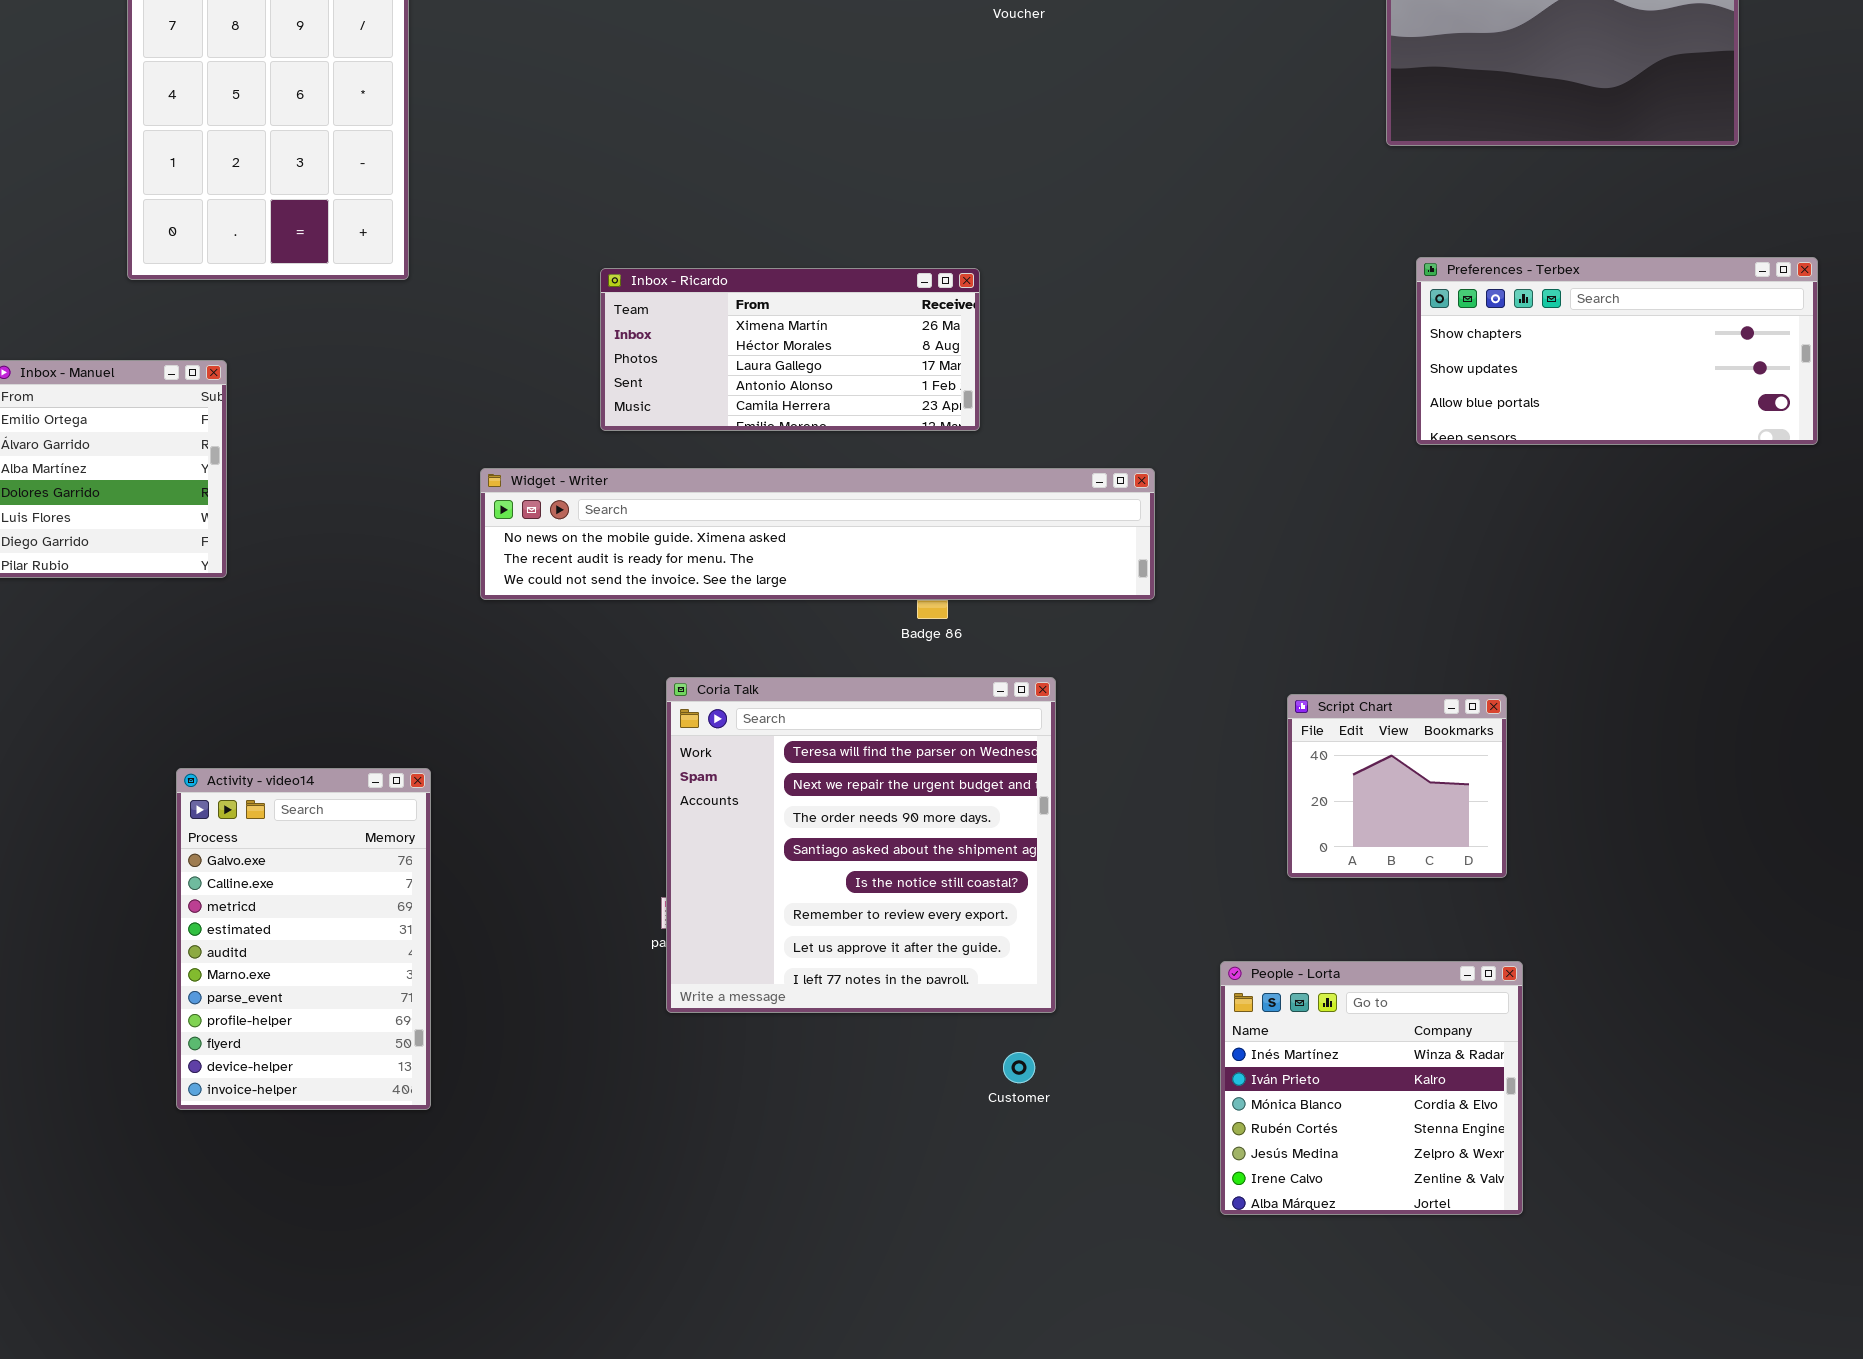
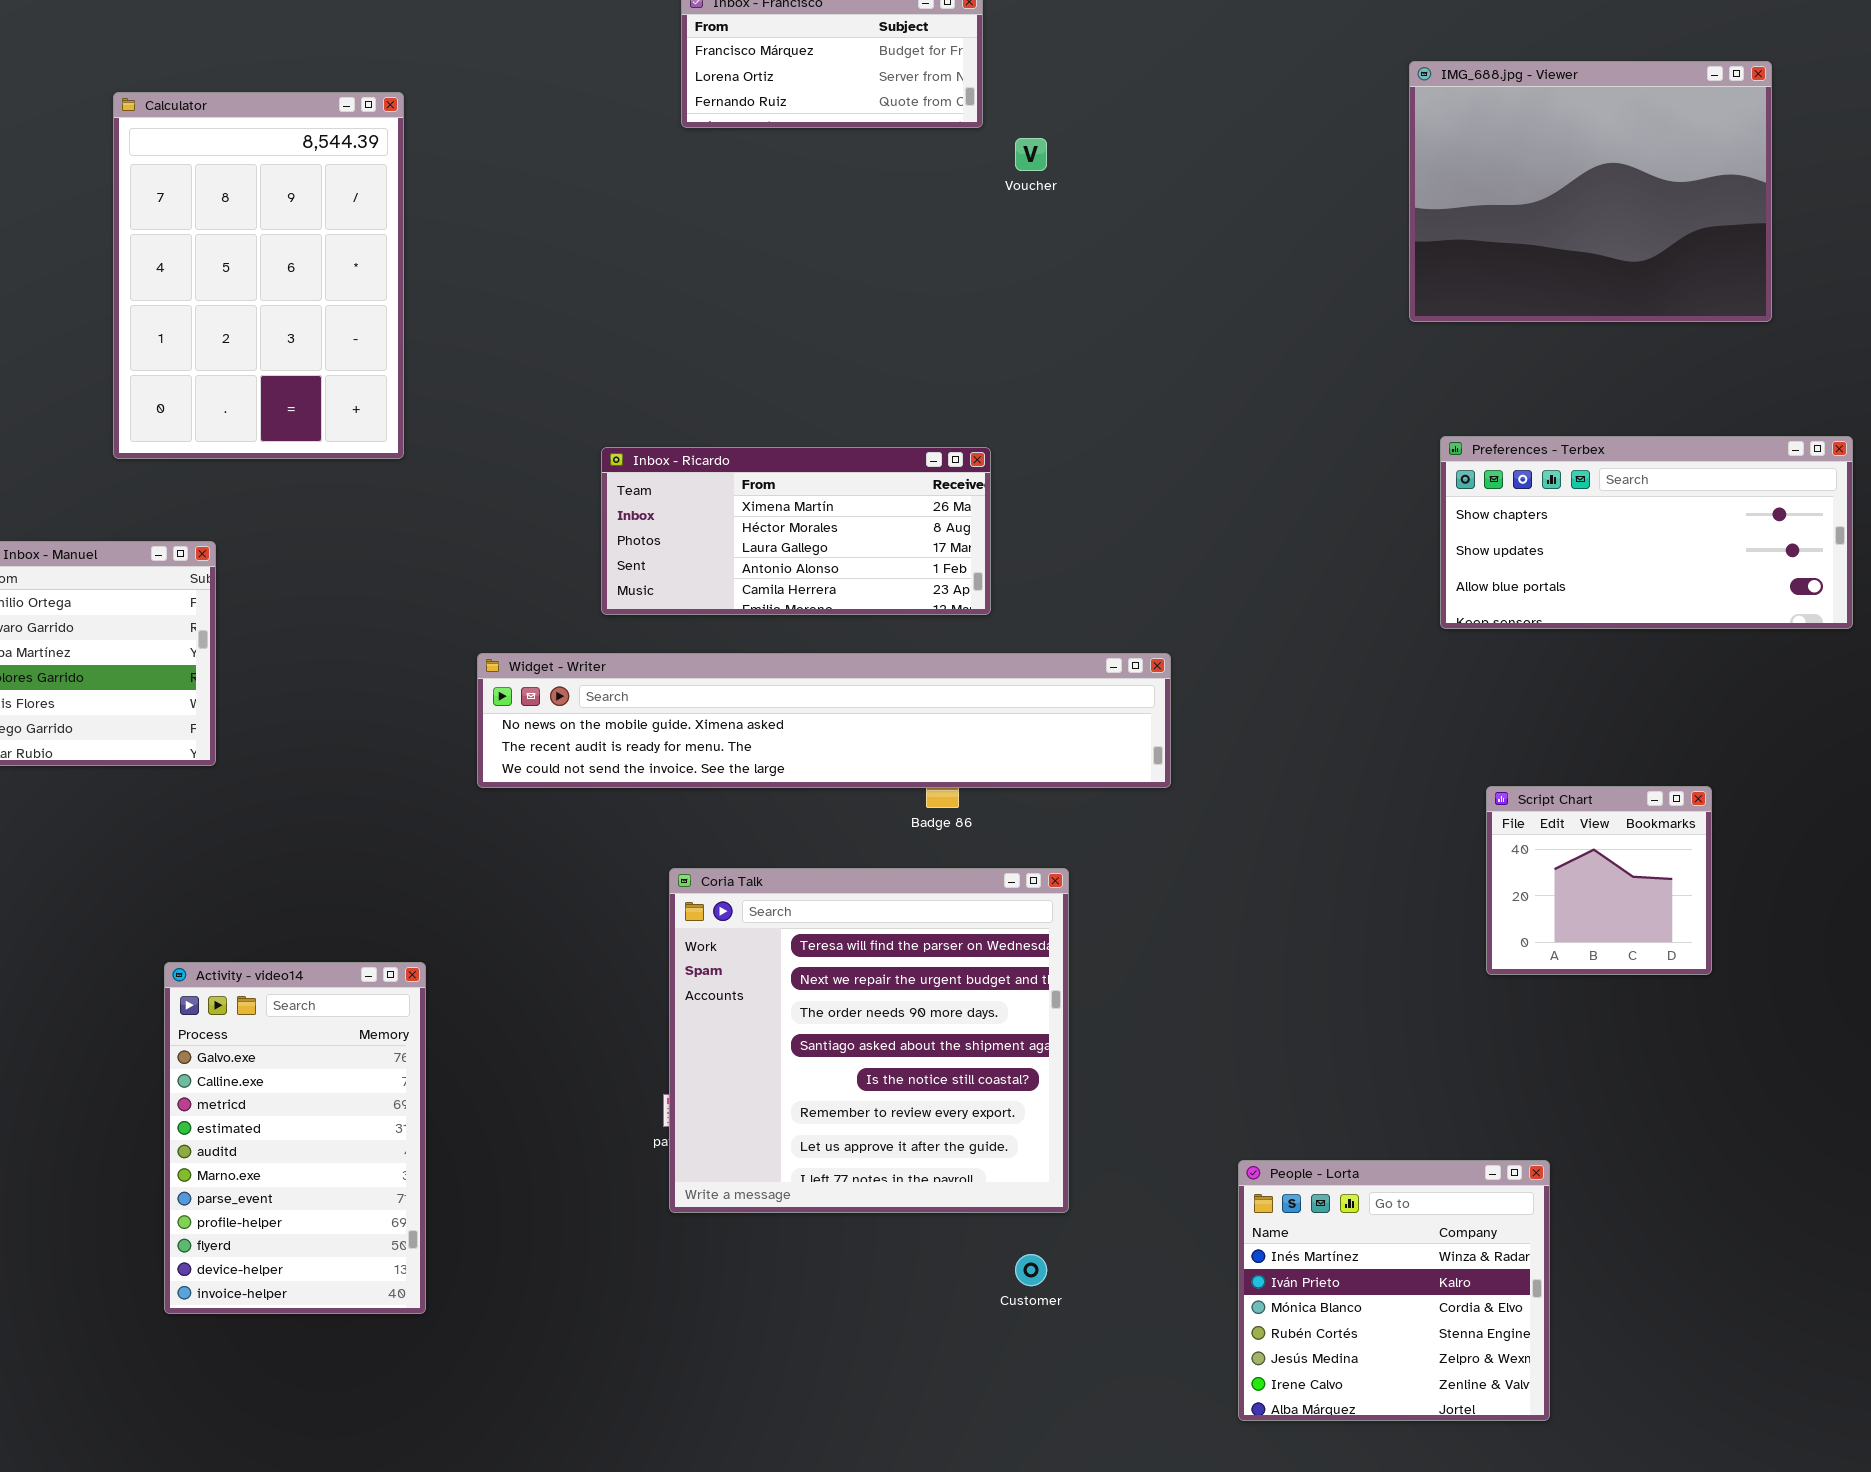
Script Chart: [1287,694,1507,878] -> [1486,786,1712,975], moved

